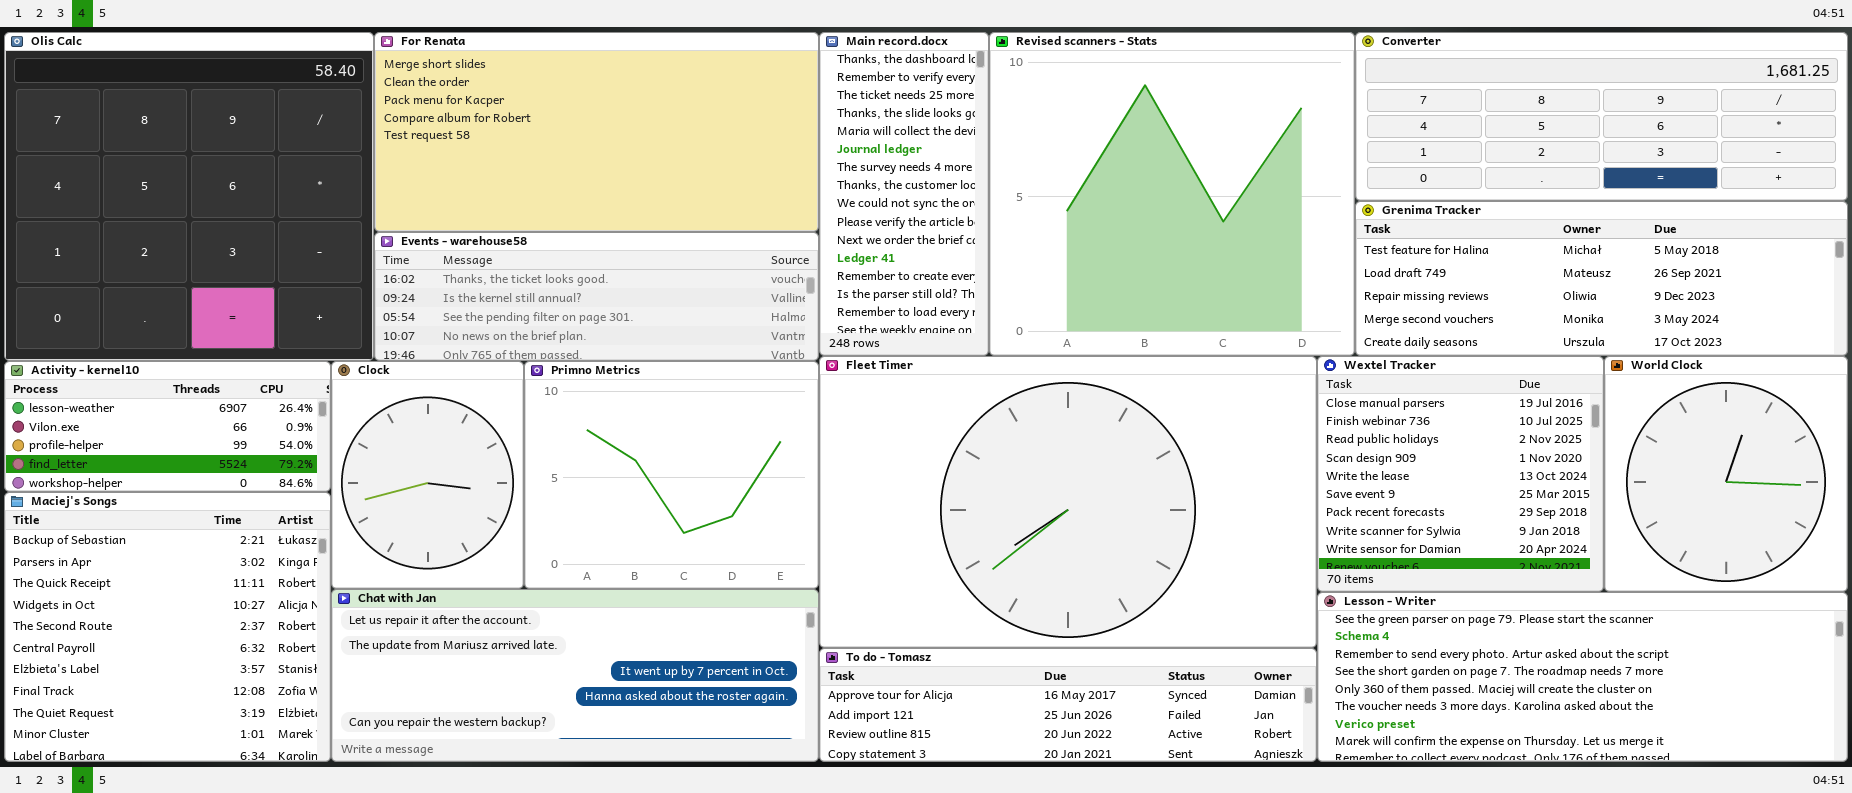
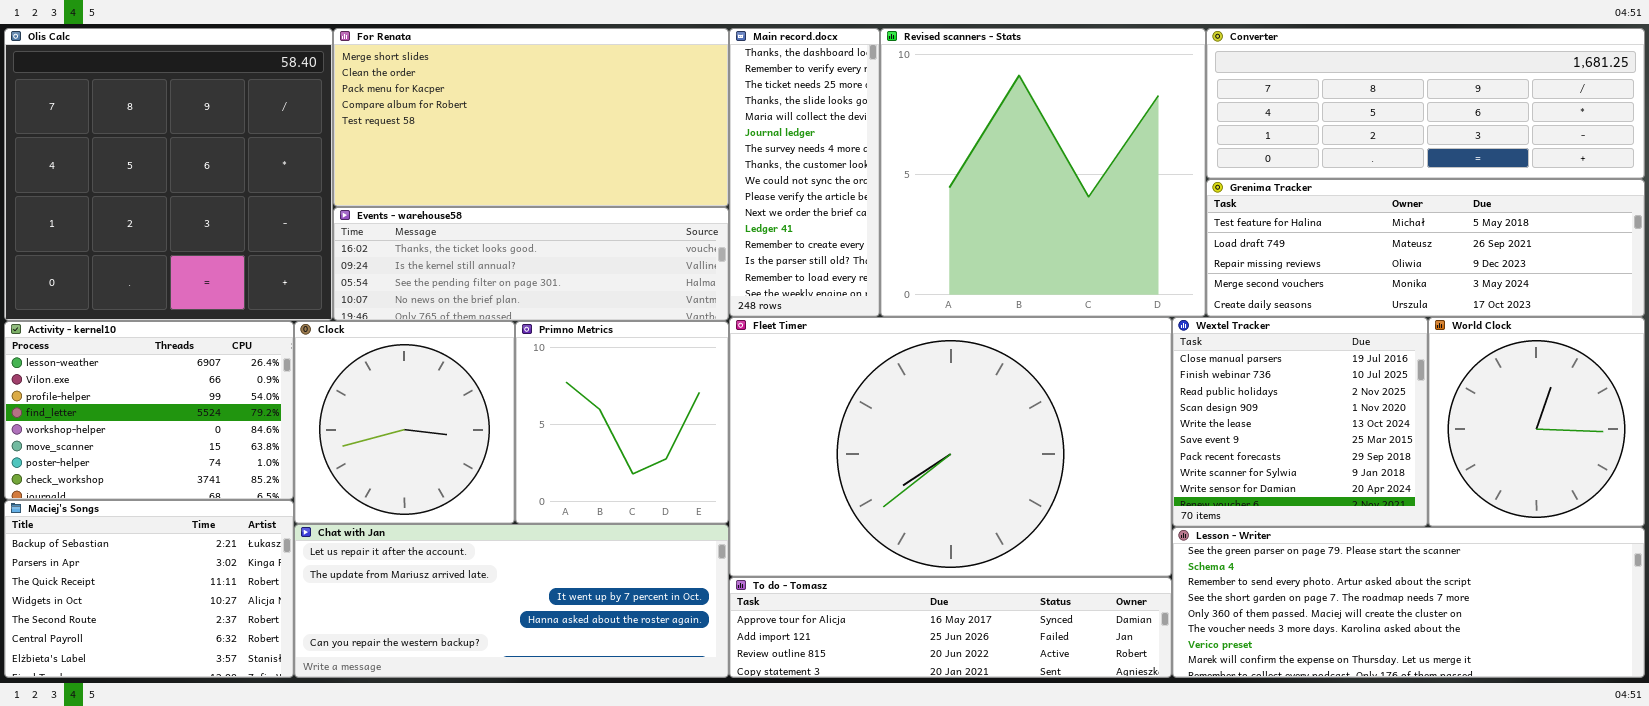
Activity - kernel10: [4,361,331,492] -> [4,321,294,500], resized
Clock: [331,361,524,589] -> [294,321,515,524], resized
Primno Metrics: [524,361,819,589] -> [515,321,729,524], resized
Maciej's Songs: [4,492,331,762] -> [4,500,294,678], resized

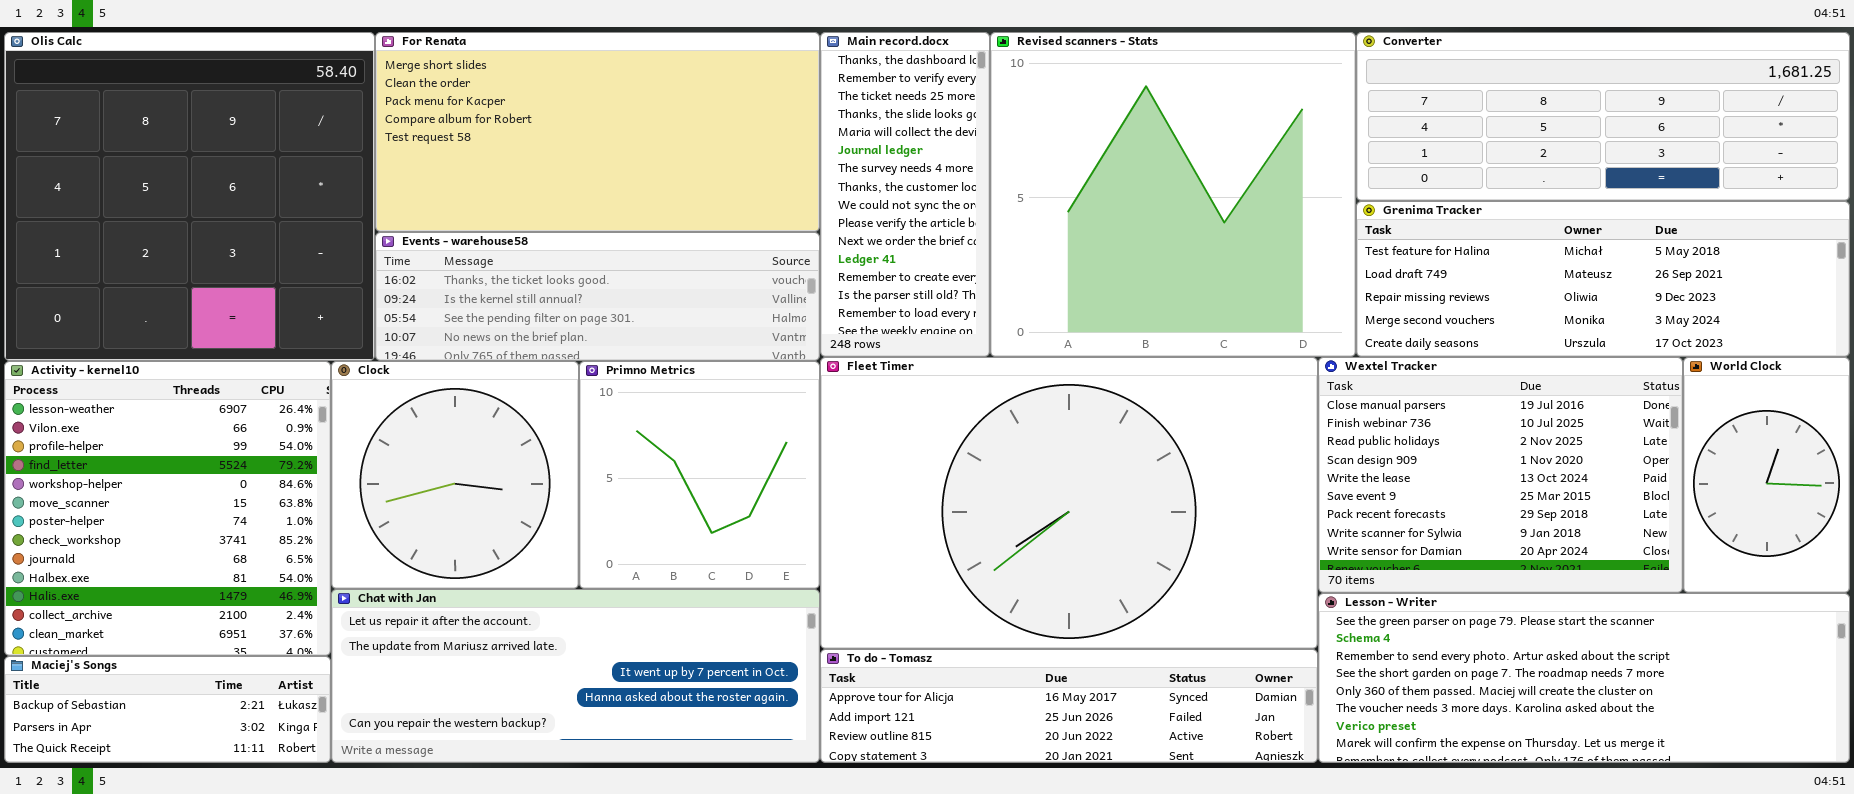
Wextel Tracker: [1172,317,1428,527] -> [1318,357,1683,593], resized
World Clock: [1428,317,1645,527] -> [1683,357,1850,593], resized
Activity - kernel10: [4,321,294,500] -> [4,361,331,656], resized
Maciej's Songs: [4,500,294,678] -> [4,656,331,763], resized

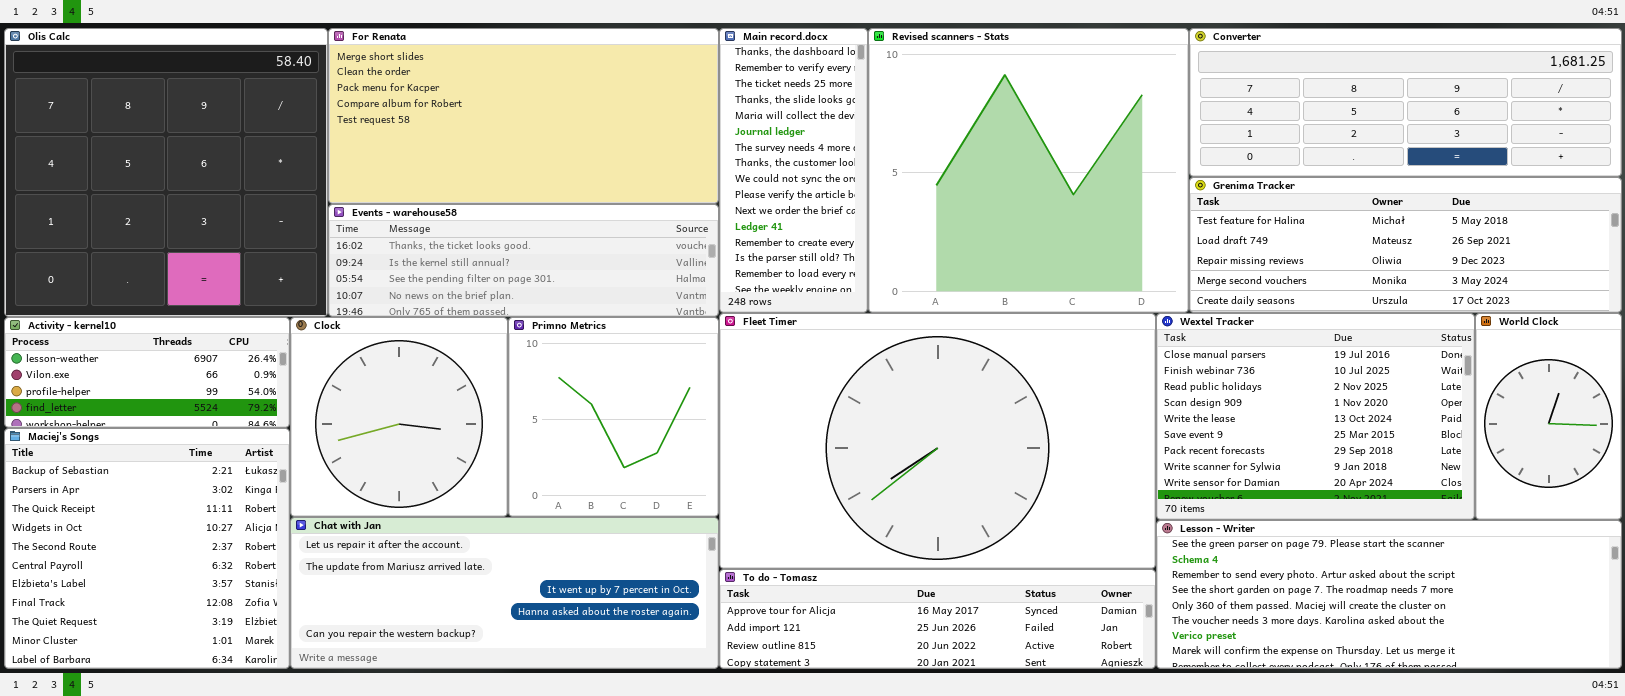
Activity - kernel10: [4,361,331,656] -> [4,317,290,428], resized
Maciej's Songs: [4,656,331,763] -> [4,428,290,669], resized

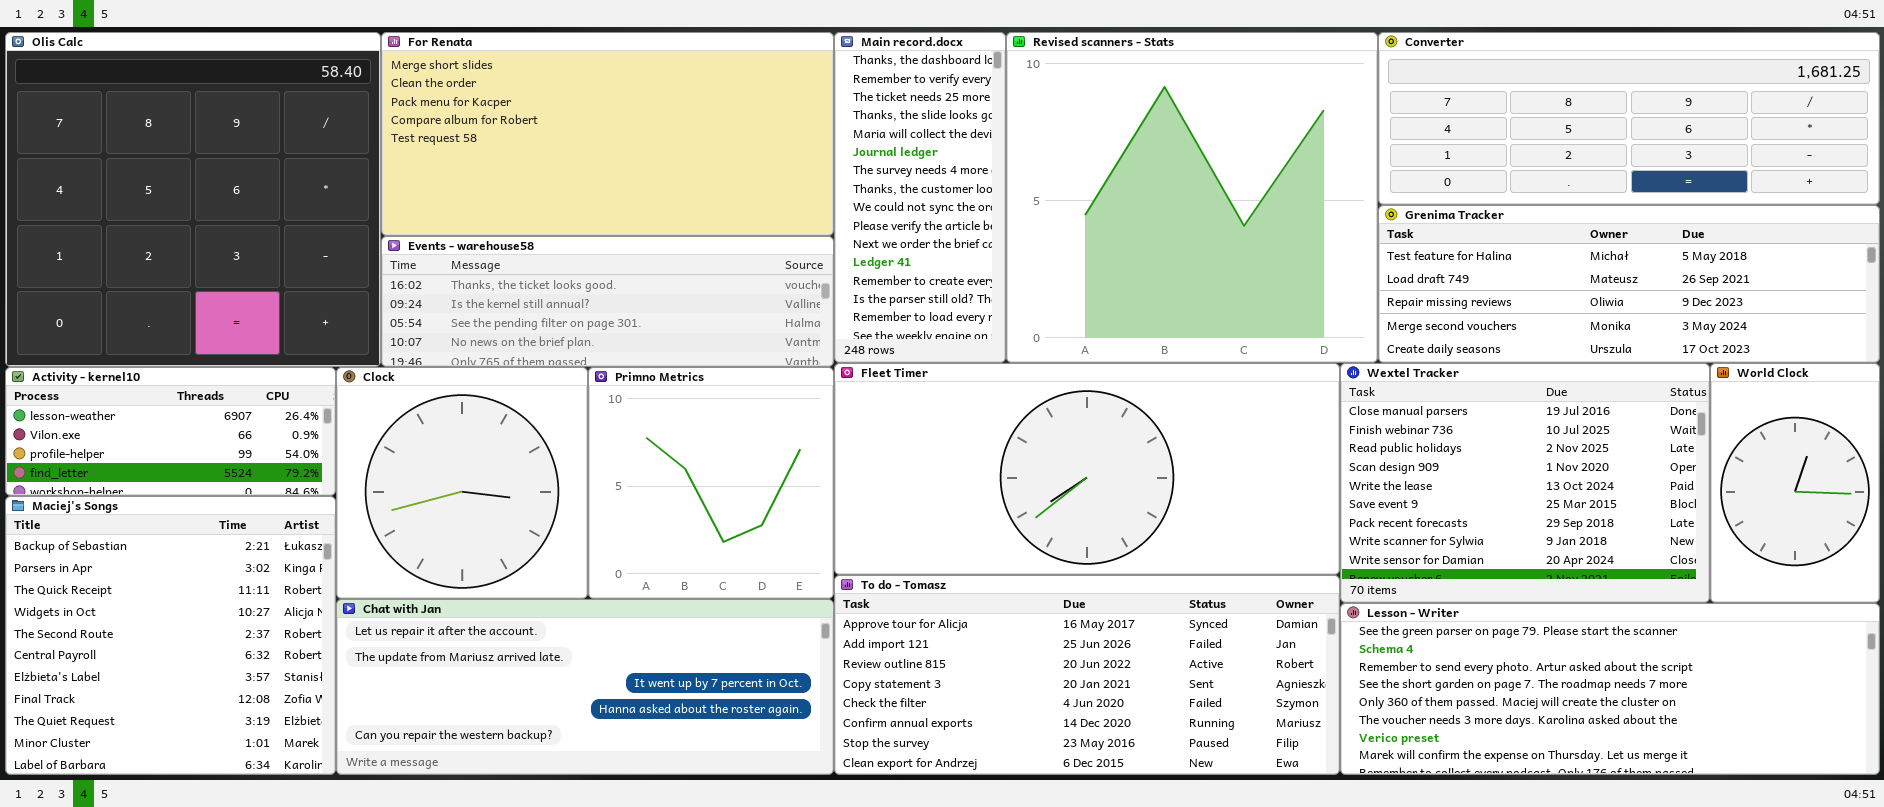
Fleet Timer: [719,313,1156,569] -> [834,363,1340,575], resized
To do - Tomasz: [719,569,1156,669] -> [834,575,1340,775], resized

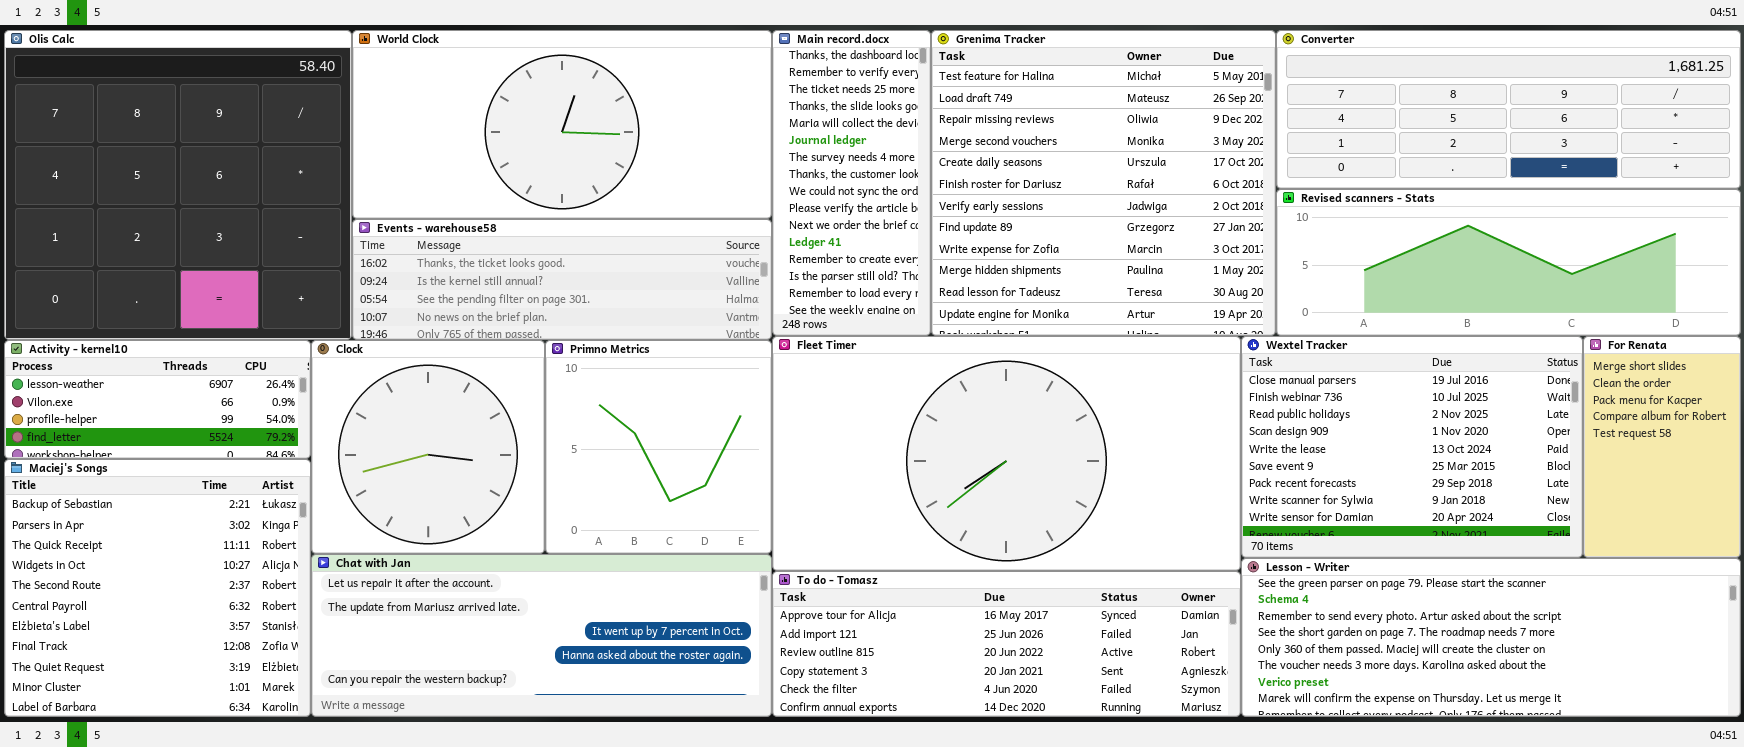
For Renata: [381,32,834,236] -> [1583,336,1741,558], moved, resized
Revised scanners - Stats: [1006,32,1378,363] -> [1276,189,1741,336], moved, resized
Grenima Tracker: [1378,205,1880,363] -> [931,30,1276,336], moved, resized
Fleet Timer: [834,363,1340,575] -> [772,336,1241,571], resized
World Clock: [1710,363,1880,603] -> [352,30,772,219], moved, resized
To do - Tomasz: [834,575,1340,775] -> [772,571,1241,717], resized

